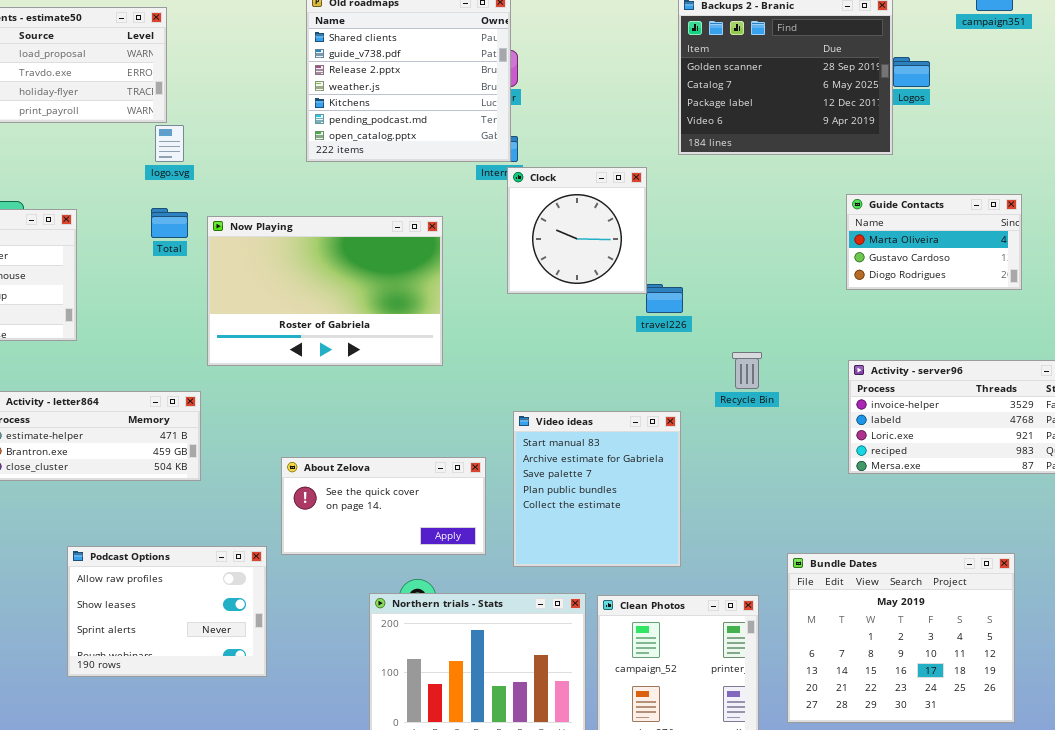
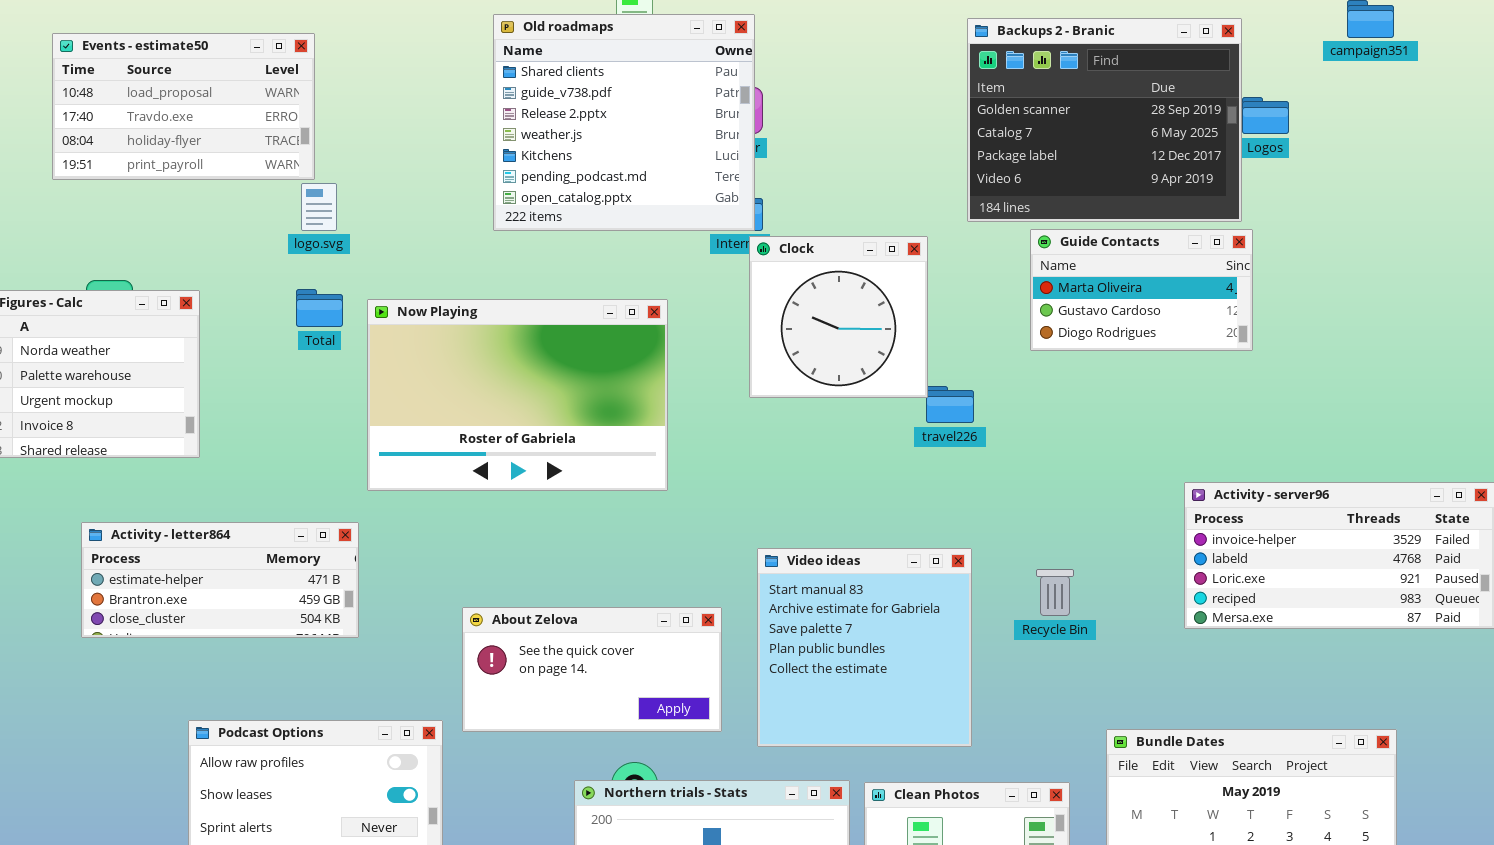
Guide Contacts: [846,194,1022,290] -> [1030,229,1253,351], moved
Recycle Bin: [732,352,762,389] -> [1036,569,1074,616], moved

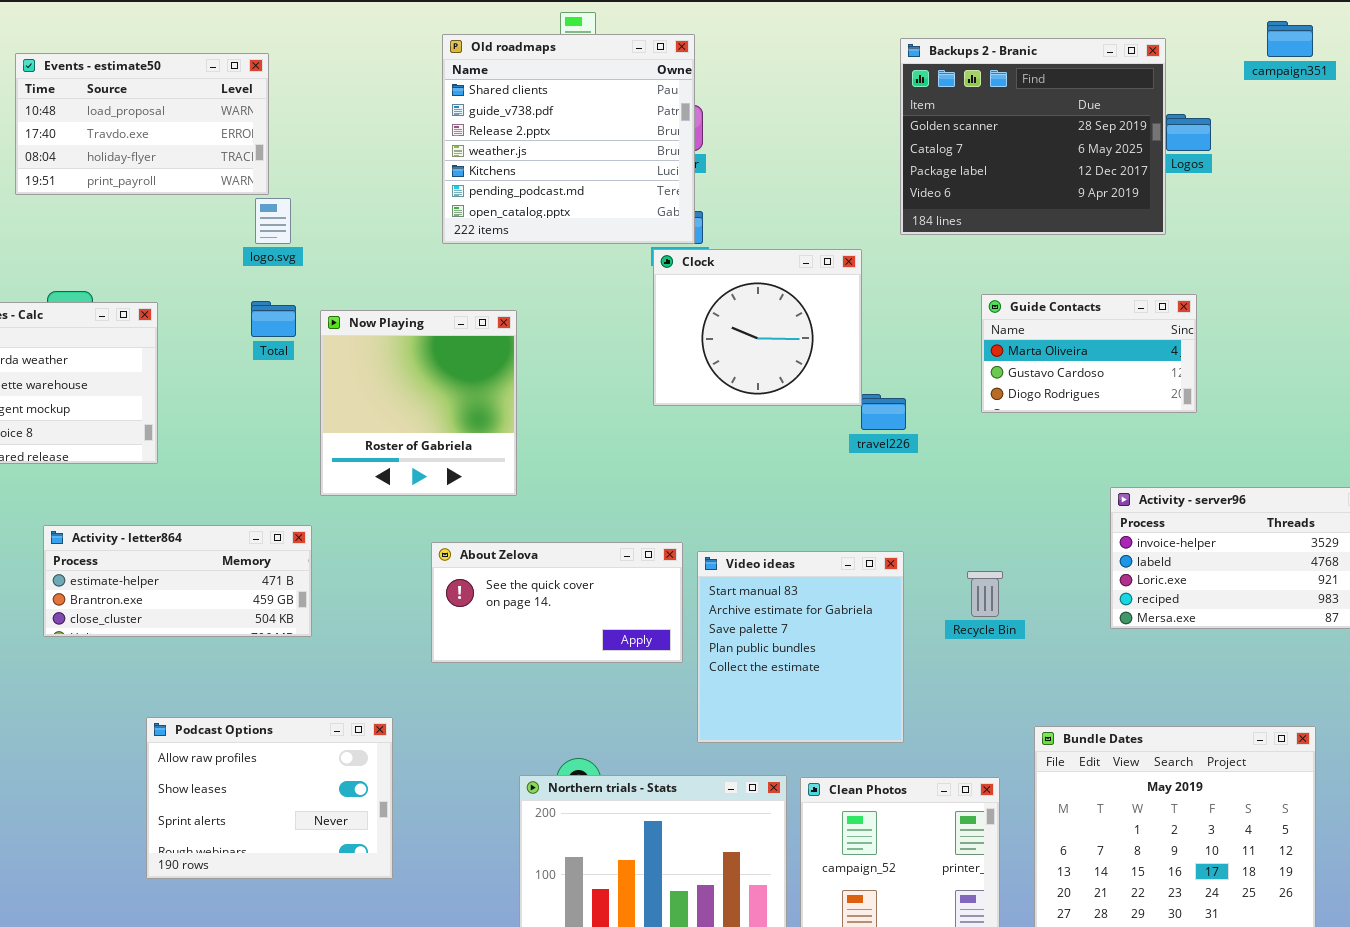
Guide Contacts: [1030,229,1253,351] -> [981,294,1197,413], moved
Clock: [749,236,928,398] -> [653,249,862,406], resized
Now Playing: [367,299,668,491] -> [320,310,517,496], resized
About Zelova: [462,607,722,732] -> [431,542,683,663], moved

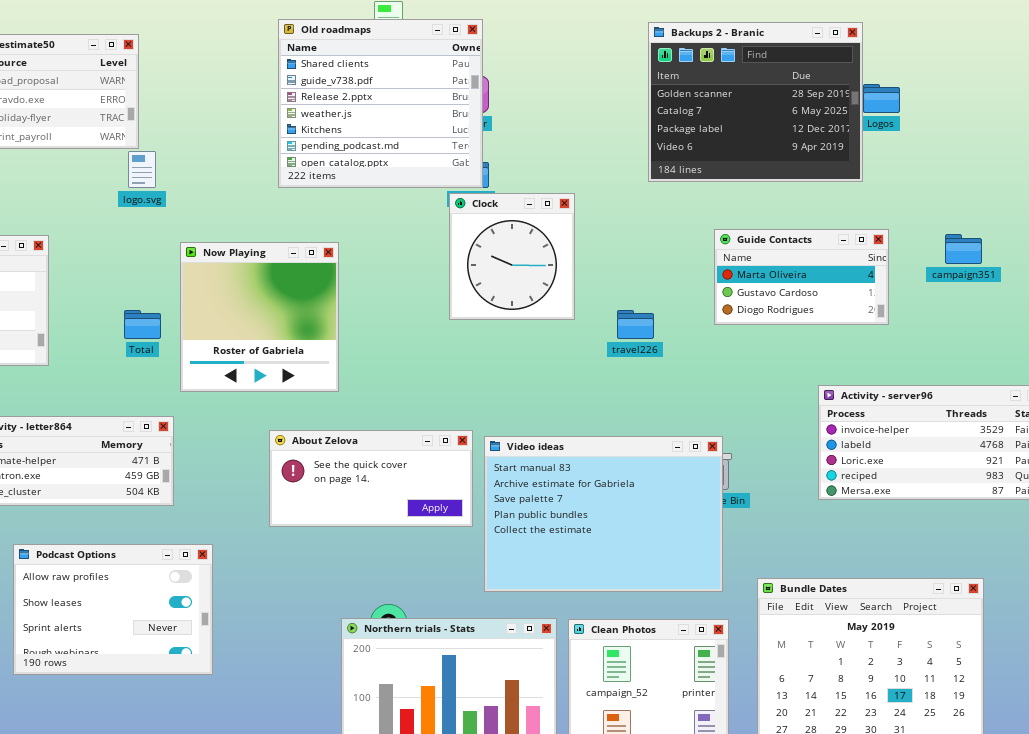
campaign351: [1267,21,1313,57] -> [945,234,982,264], moved
Clock: [653,249,862,406] -> [449,193,575,320], resized
Total: [251,301,296,337] -> [124,310,161,339], moved
Video ideas: [697,551,904,743] -> [484,436,723,592], resized
Podcast Options: [146,717,393,879] -> [13,544,213,675], moved

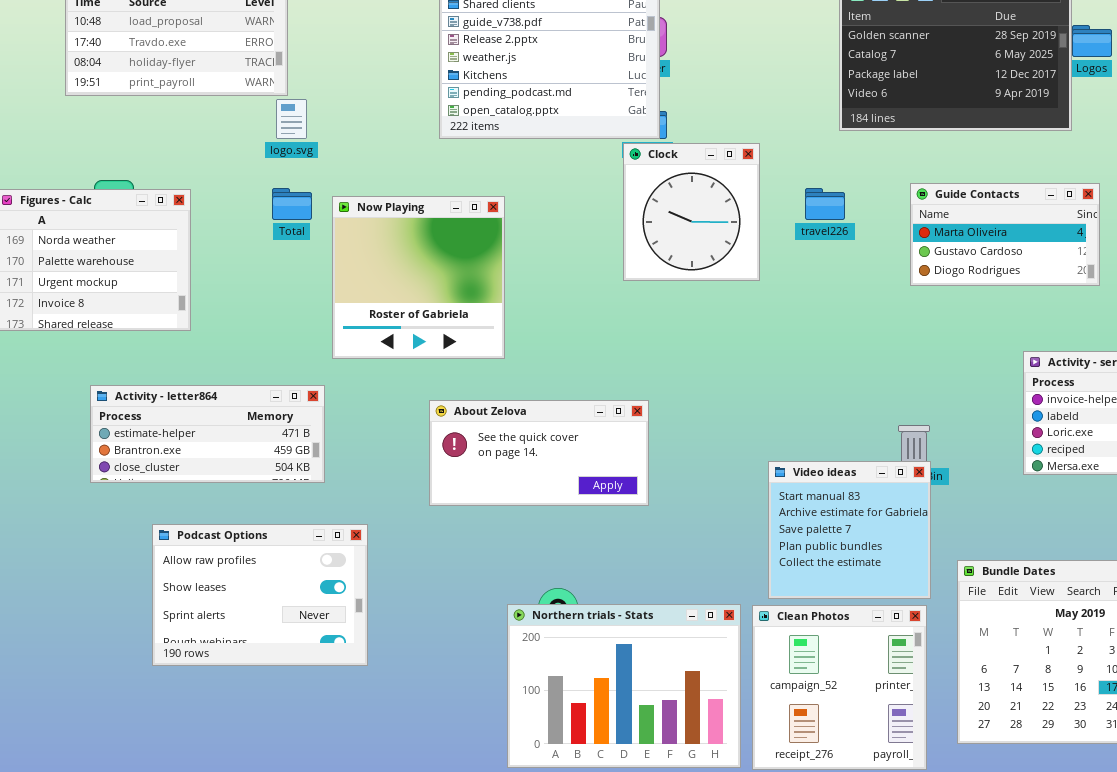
Total: [124,310,161,339] -> [272,188,312,220], moved
travel226: [617,310,654,339] -> [805,188,845,220], moved
Video ideas: [484,436,723,592] -> [768,461,931,599], moved, resized

